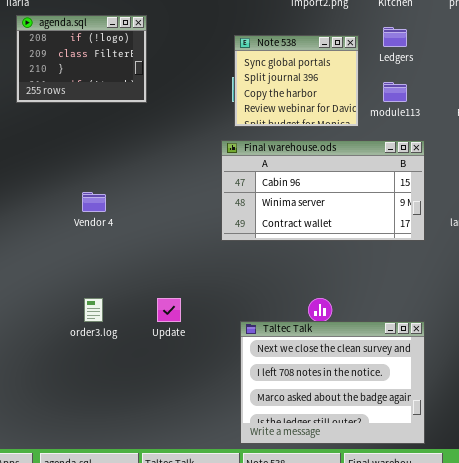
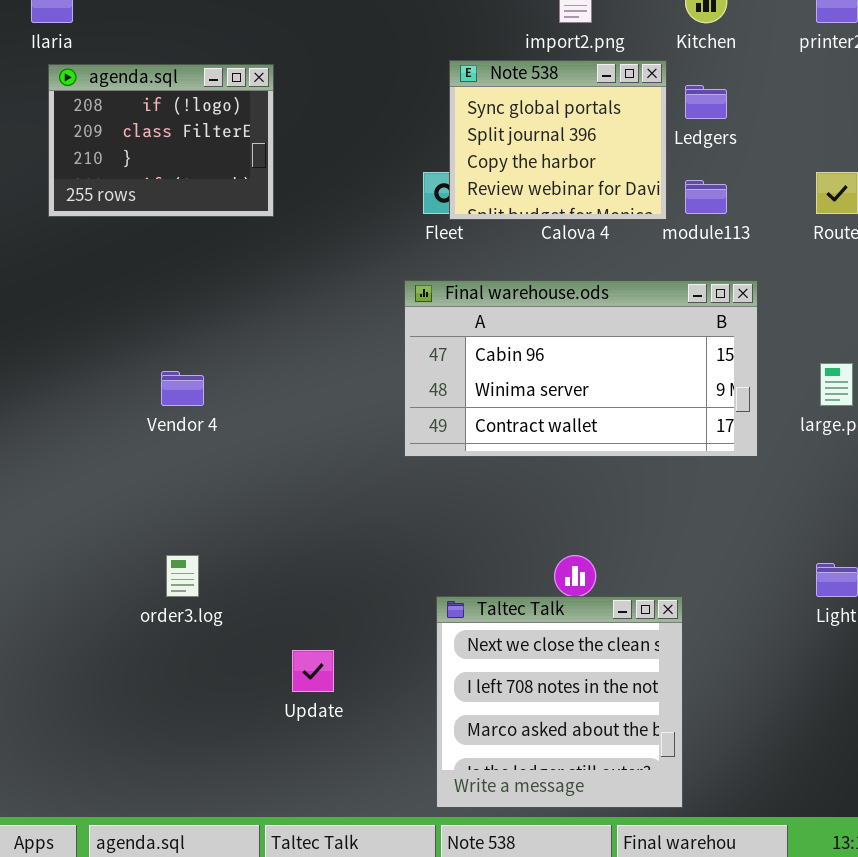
Note 538: [234,35,359,127] -> [449,60,667,220], moved
Update: [157,298,181,322] -> [292,650,334,692], moved
Taltec Talk: [240,321,425,444] -> [436,596,683,808], resized

